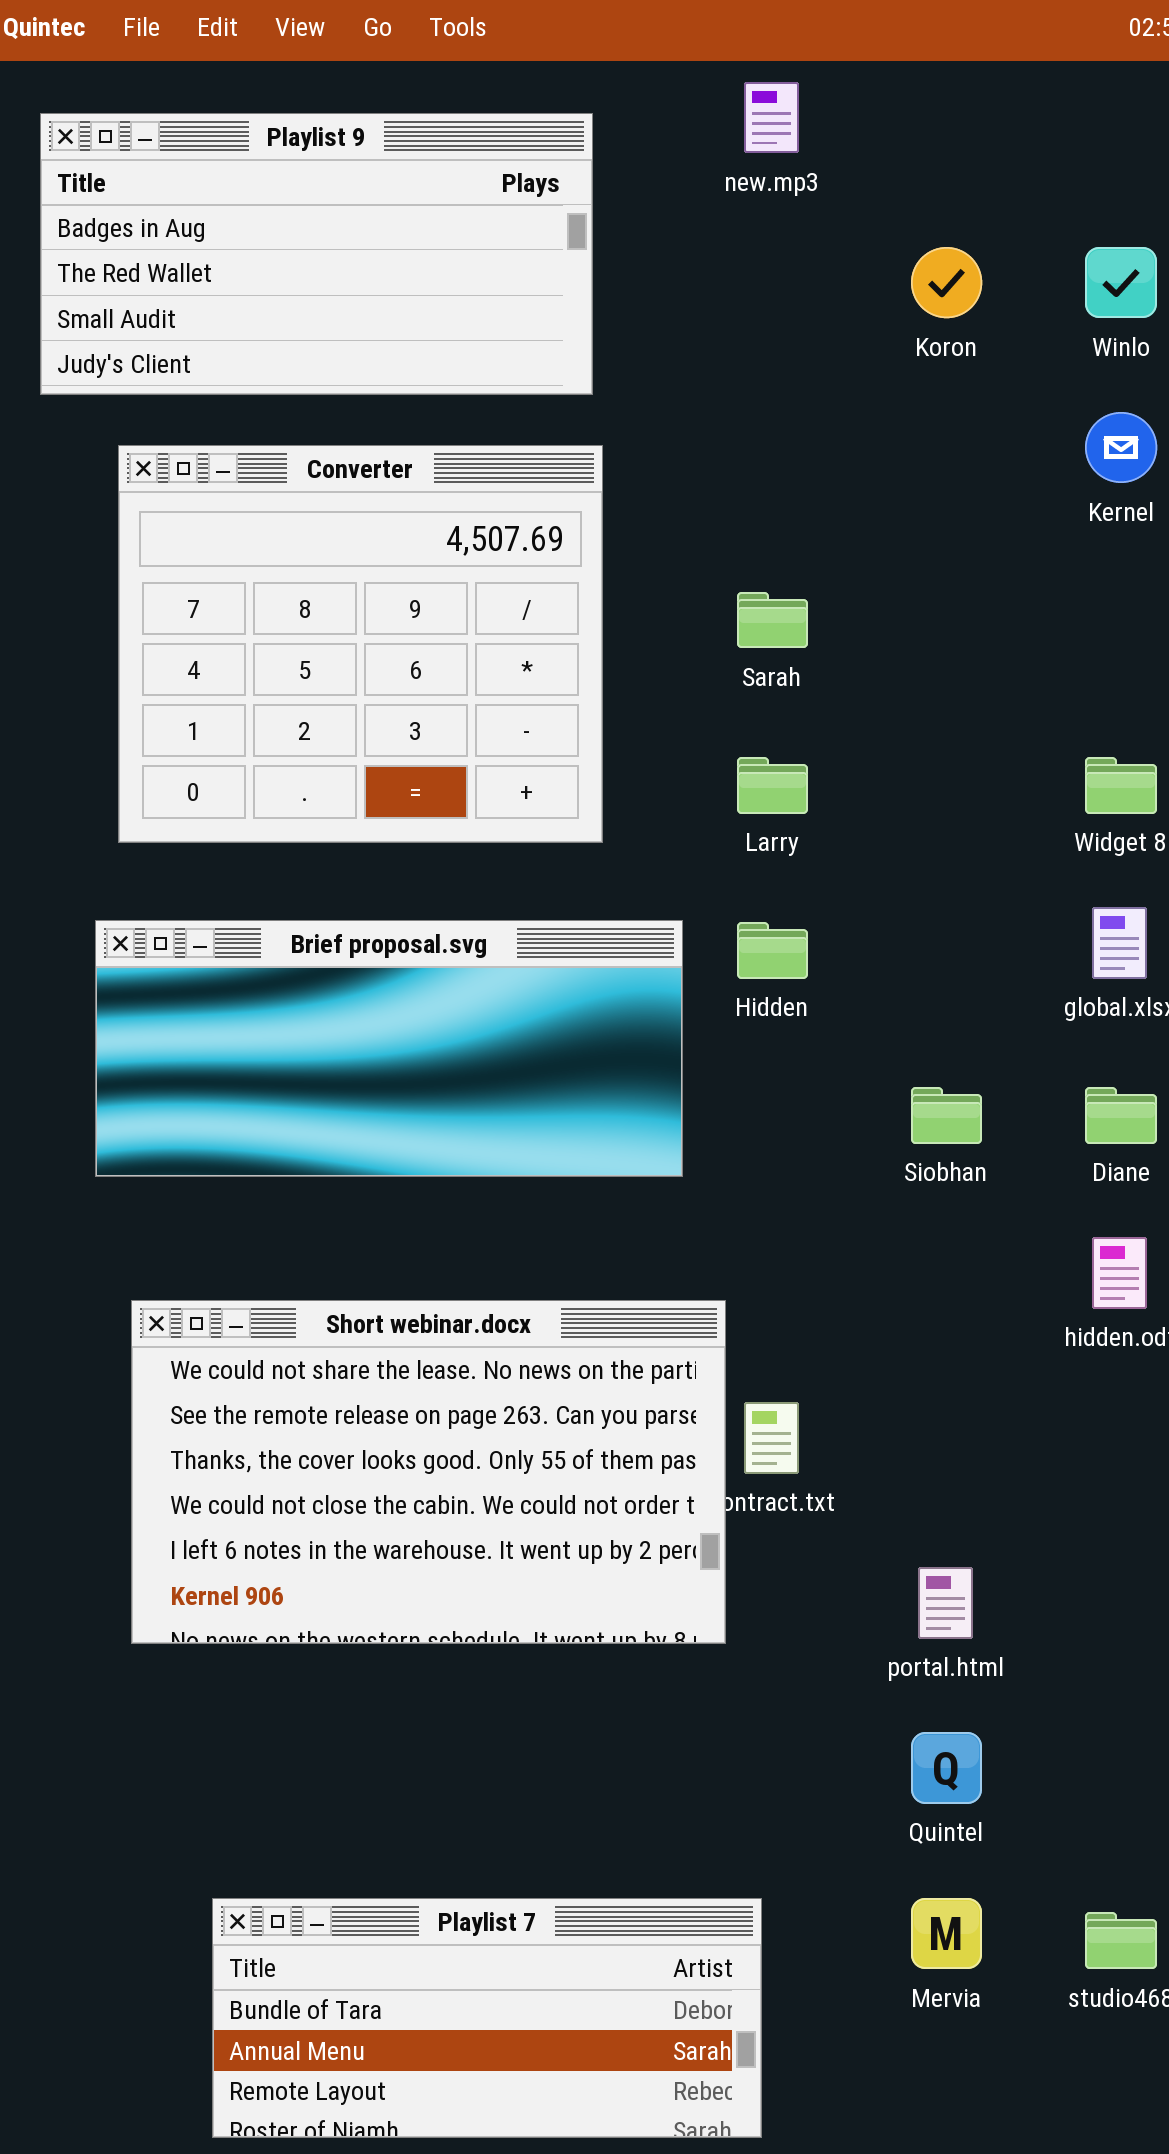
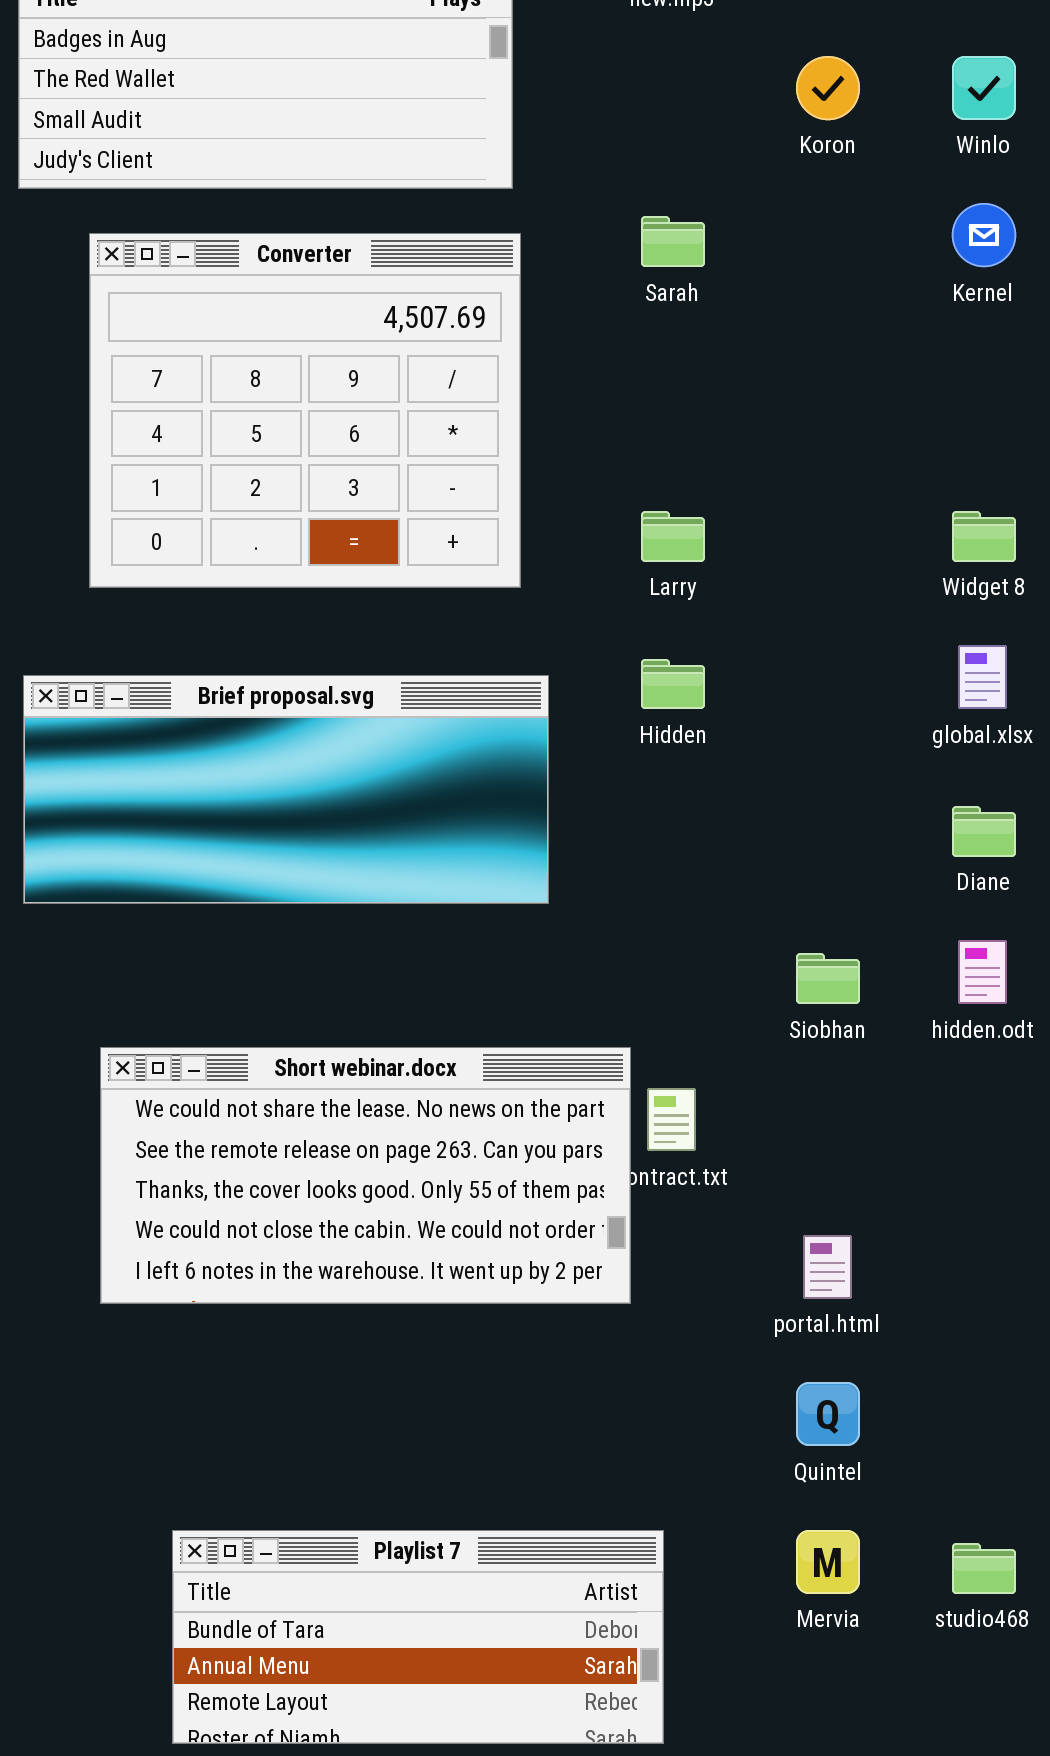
Sarah: [737,592,808,648] -> [641,216,705,267], moved
Brief proposal.svg: [95,920,683,1177] -> [23,675,549,904], moved
Siobhan: [911,1087,982,1144] -> [796,953,860,1004], moved
Short webinar.docx: [131,1300,726,1644] -> [100,1047,631,1304], resized

